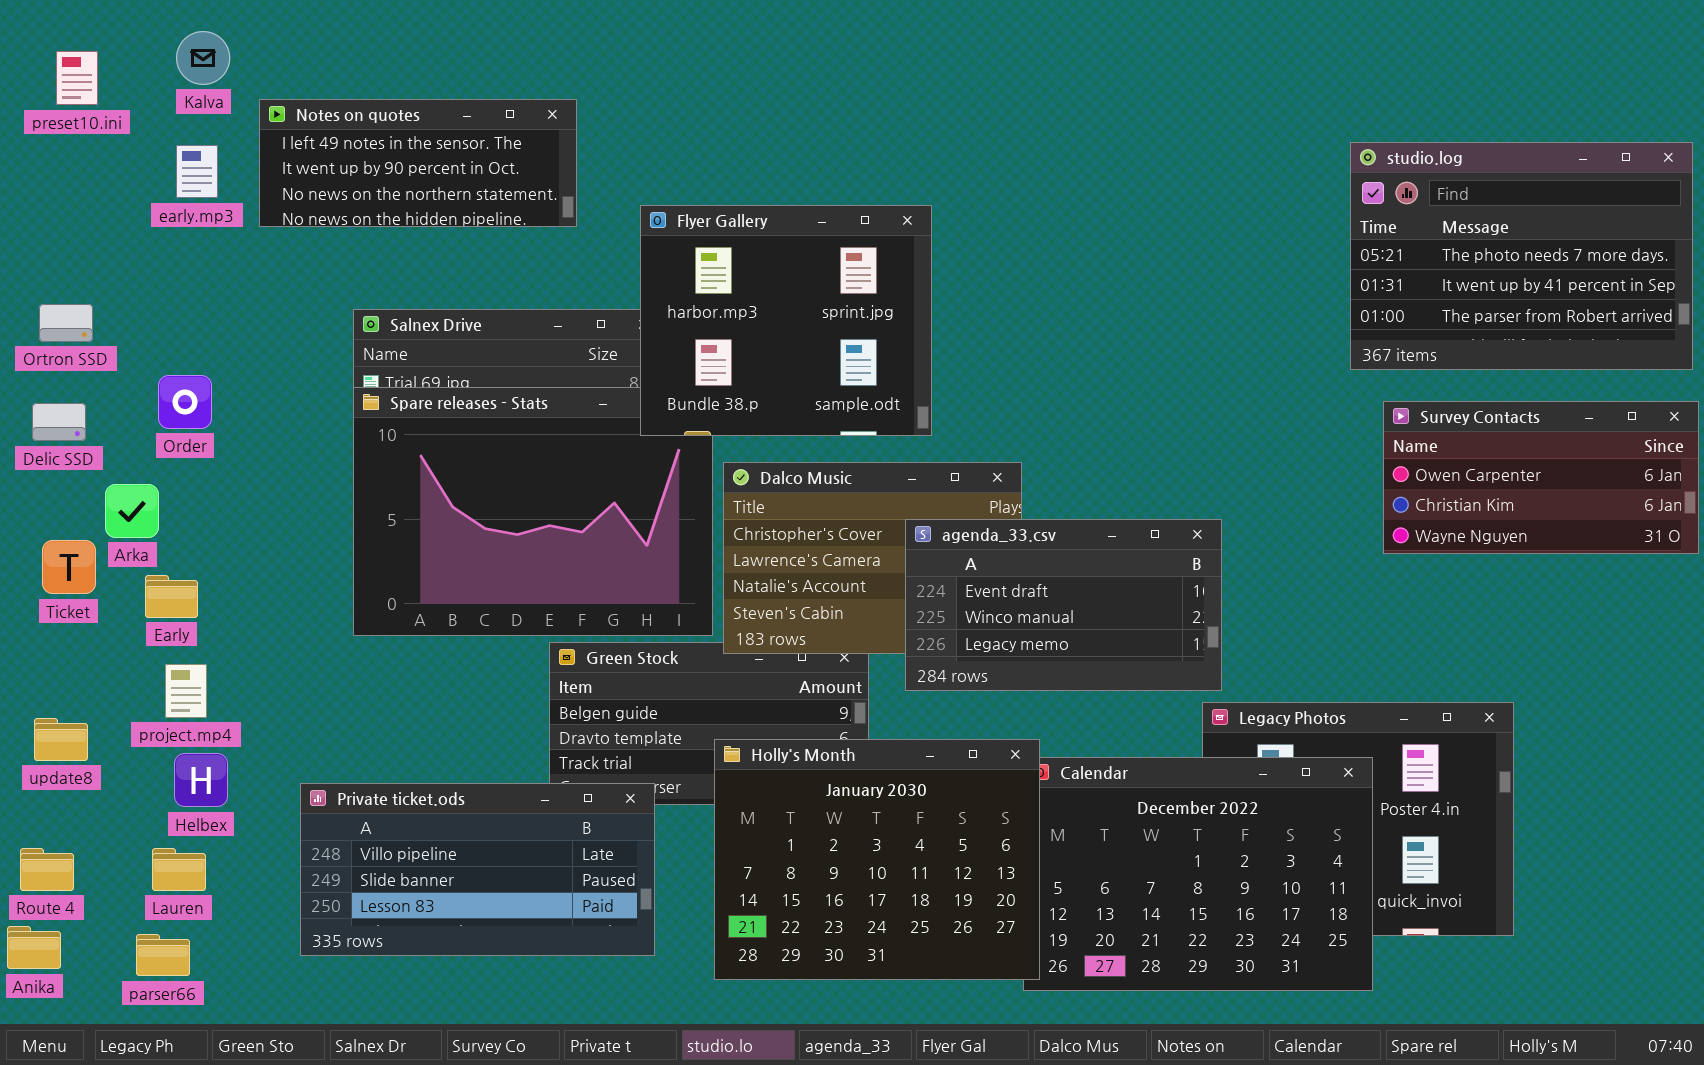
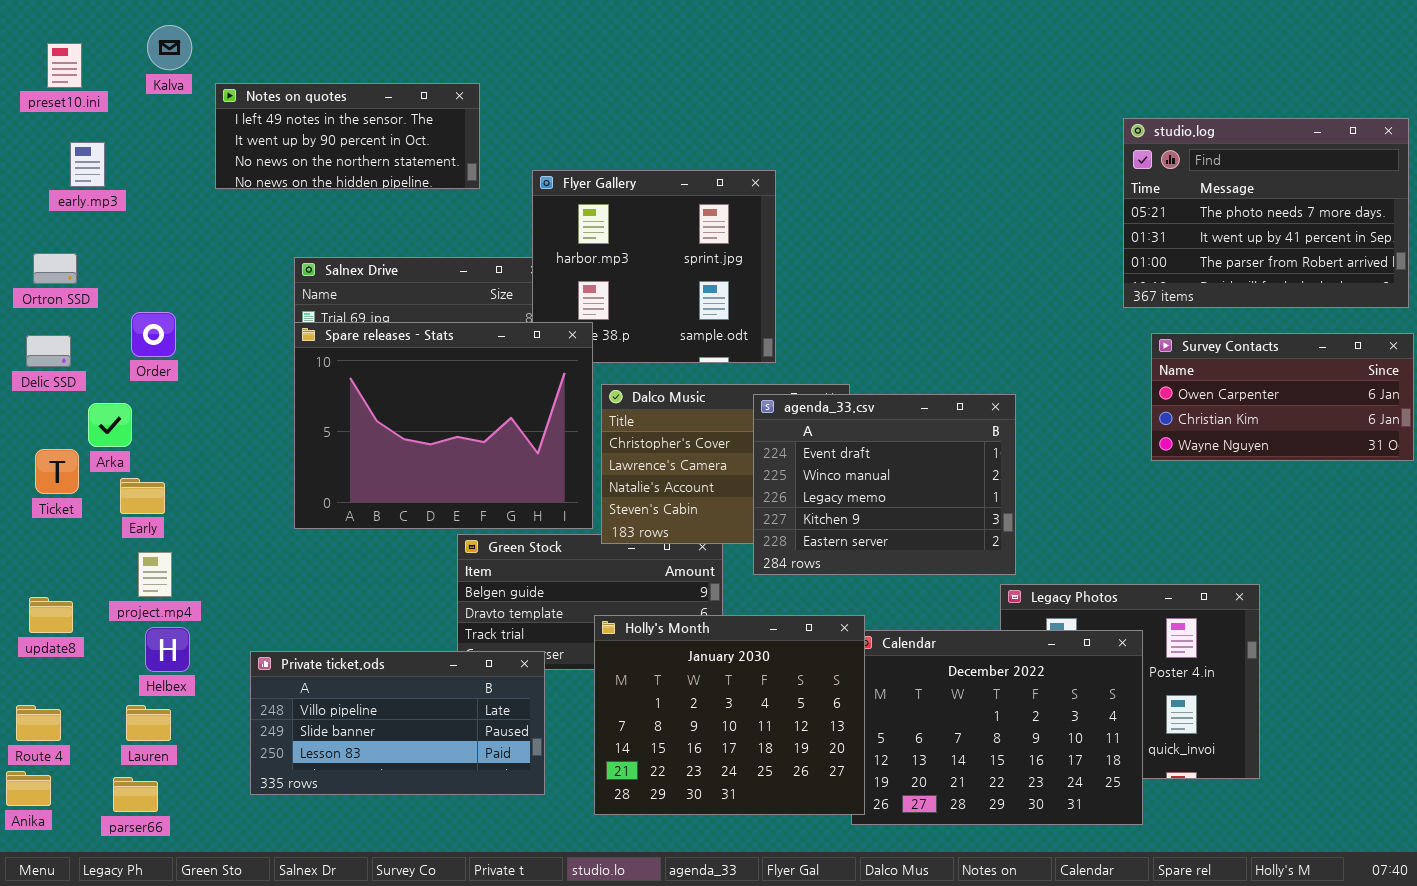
early.mp3: [176,145,218,198] -> [70,142,105,187], moved
Spare releases - Stats: [353,387,713,636] -> [294,322,593,529], raised
agenda_33.csv: [905,519,1222,691] -> [753,394,1016,575], resized

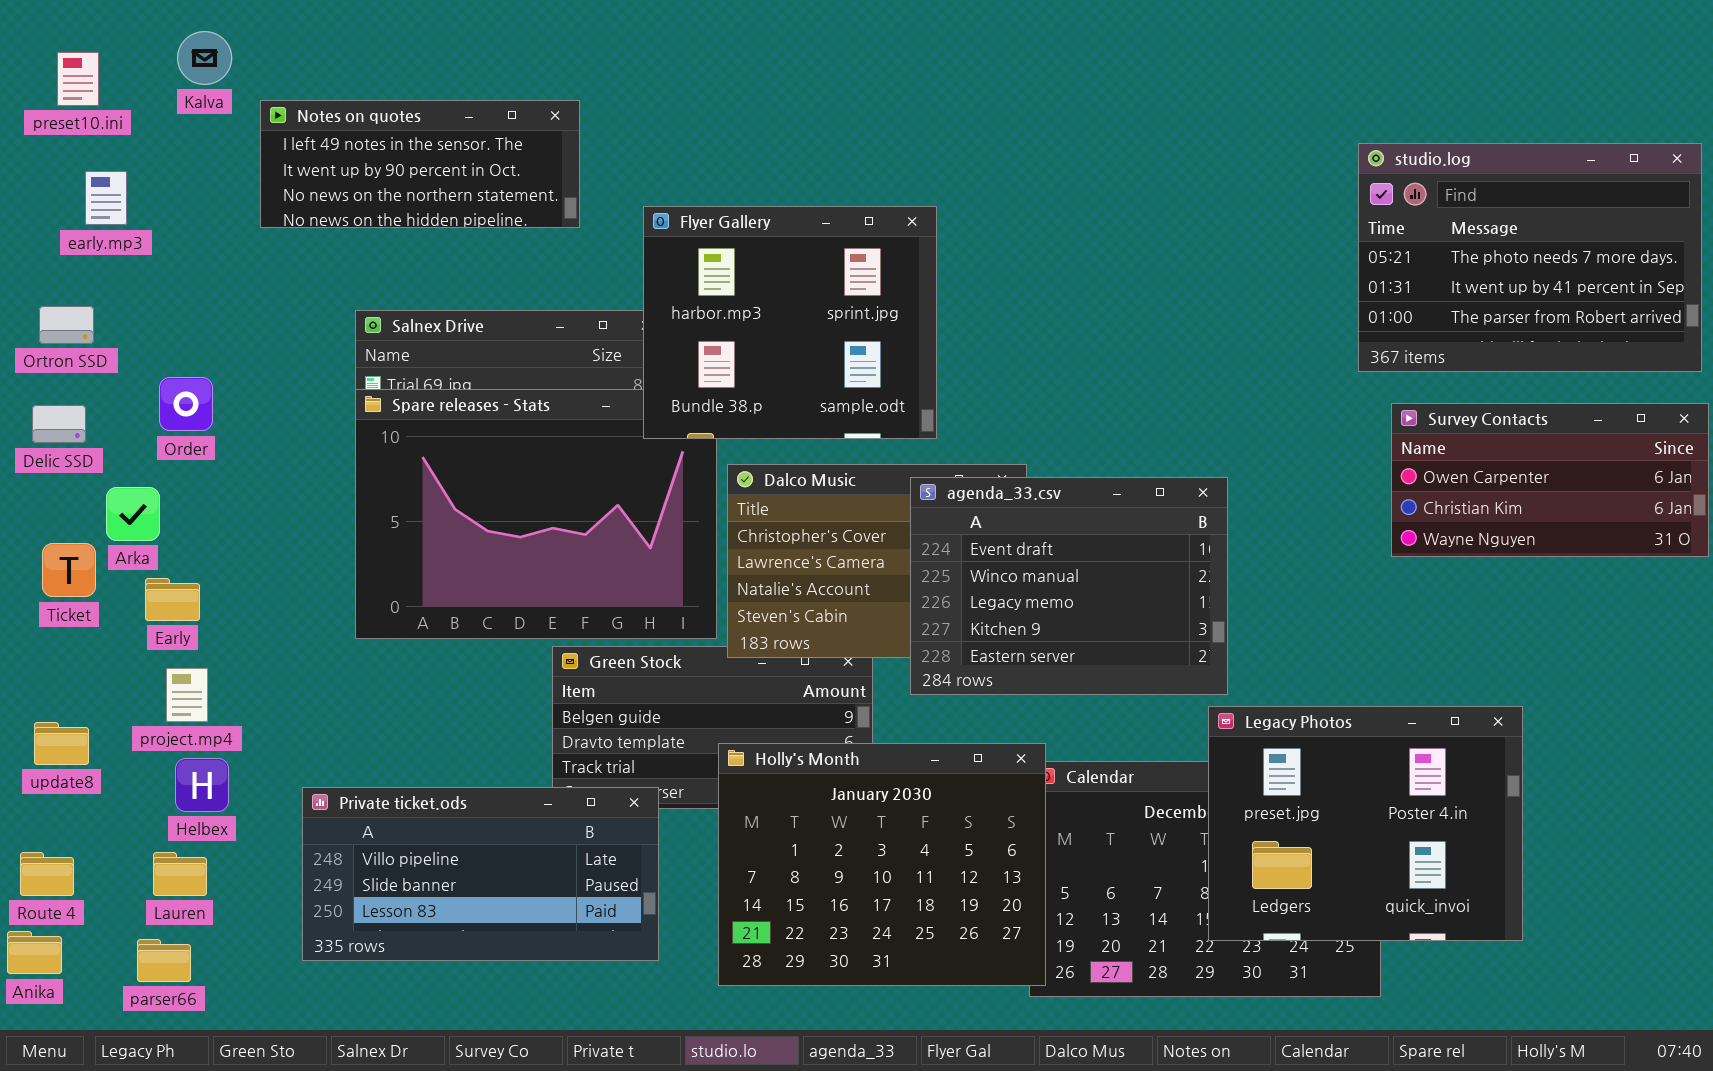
Flyer Gallery: [532,170,776,363] -> [643,206,937,439], raised
Legacy Photos: [1000,584,1260,779] -> [1208,706,1523,941], raised

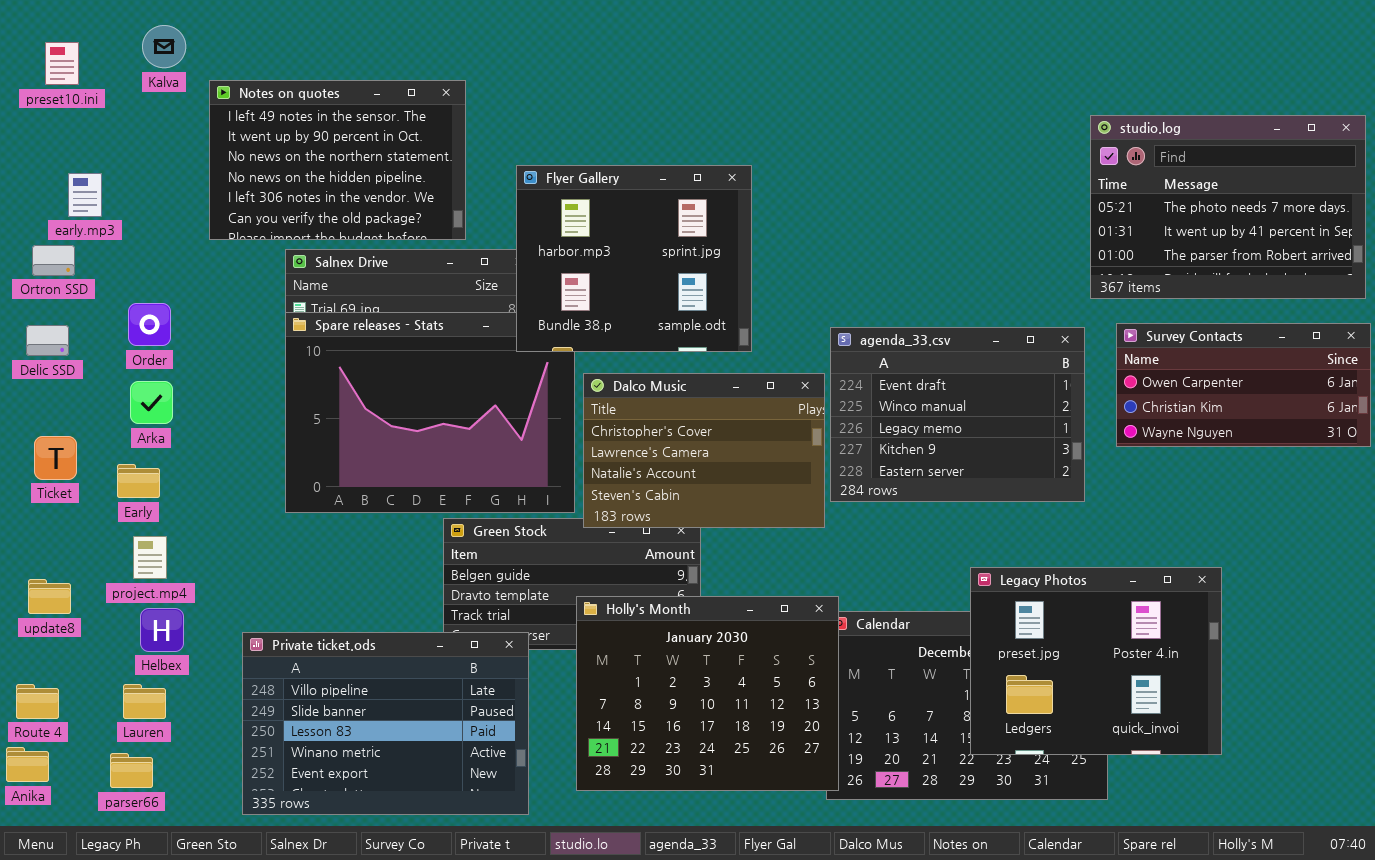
Notes on quotes: [260,100,580,228] -> [209,80,466,240], resized
early.mp3: [85,171,127,225] -> [68,173,102,217], moved
agenda_33.csv: [910,477,1228,695] -> [830,327,1085,502], moved
Arka: [106,487,160,541] -> [130,381,173,424], moved
Private ticket.ods: [302,787,659,961] -> [242,632,529,815], resized

